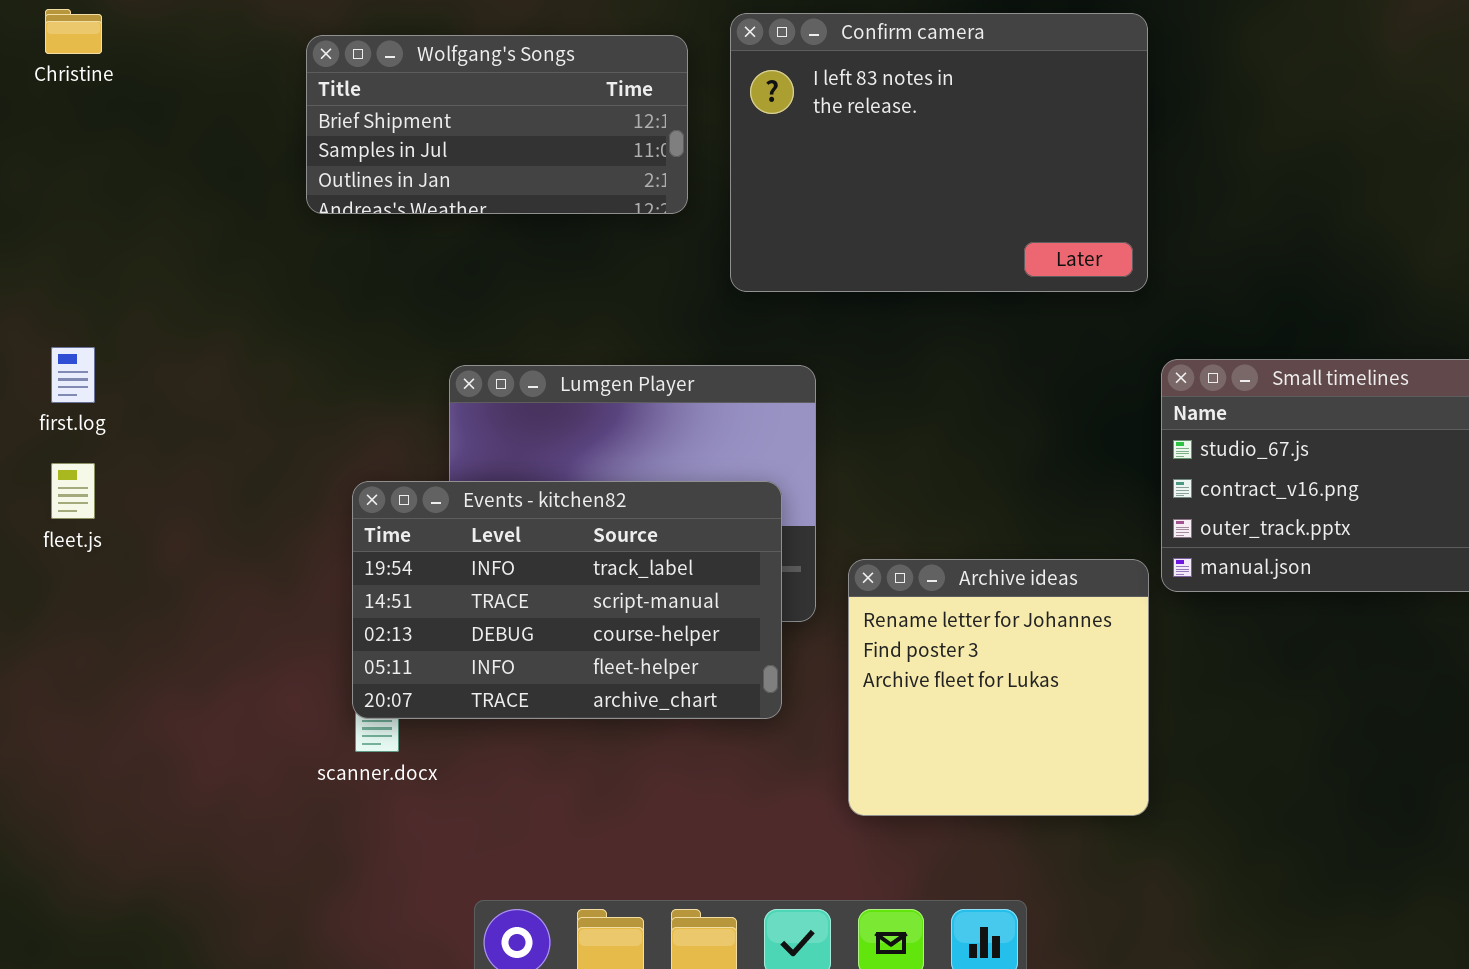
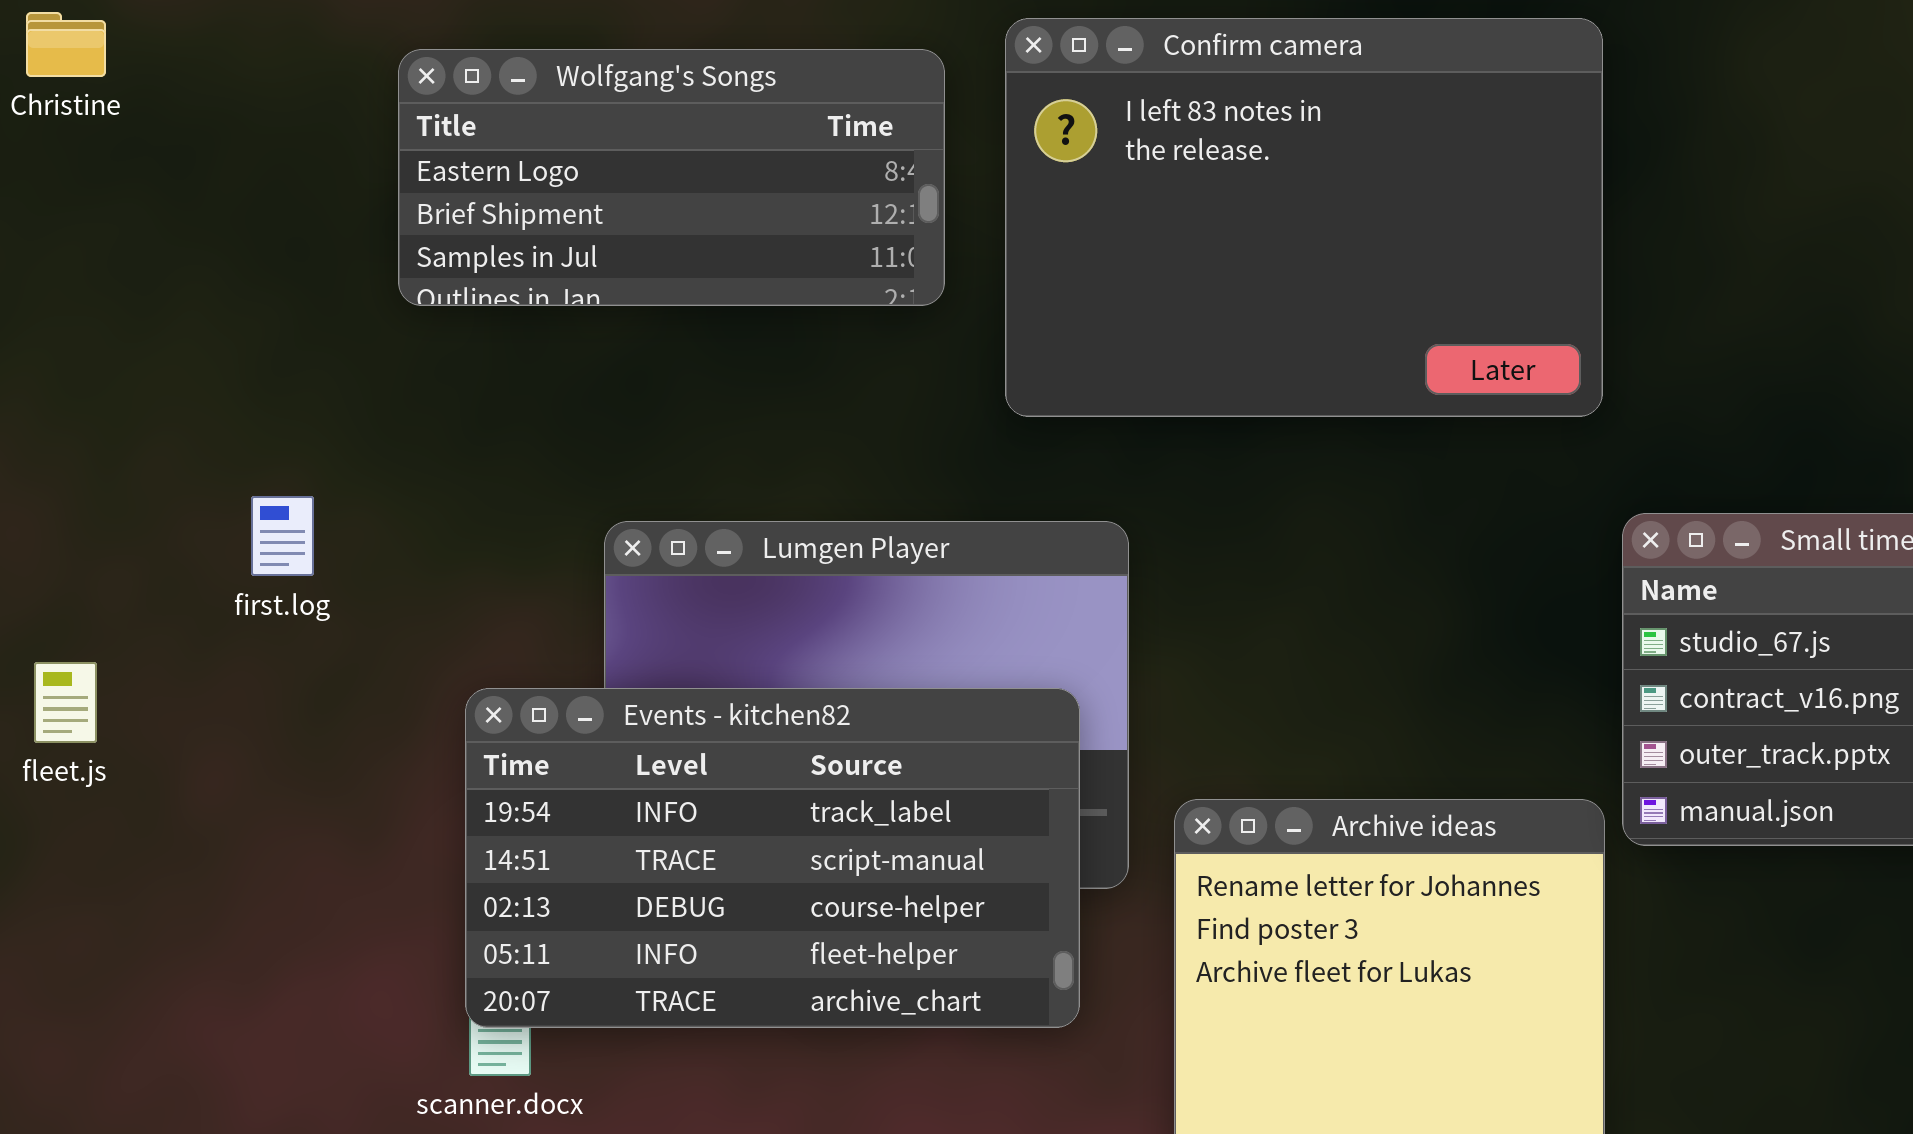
Wolfgang's Songs: [306,35,688,214] -> [398,49,945,306], scrolled up 1 row
first.log: [51,347,95,403] -> [251,496,314,576], moved

